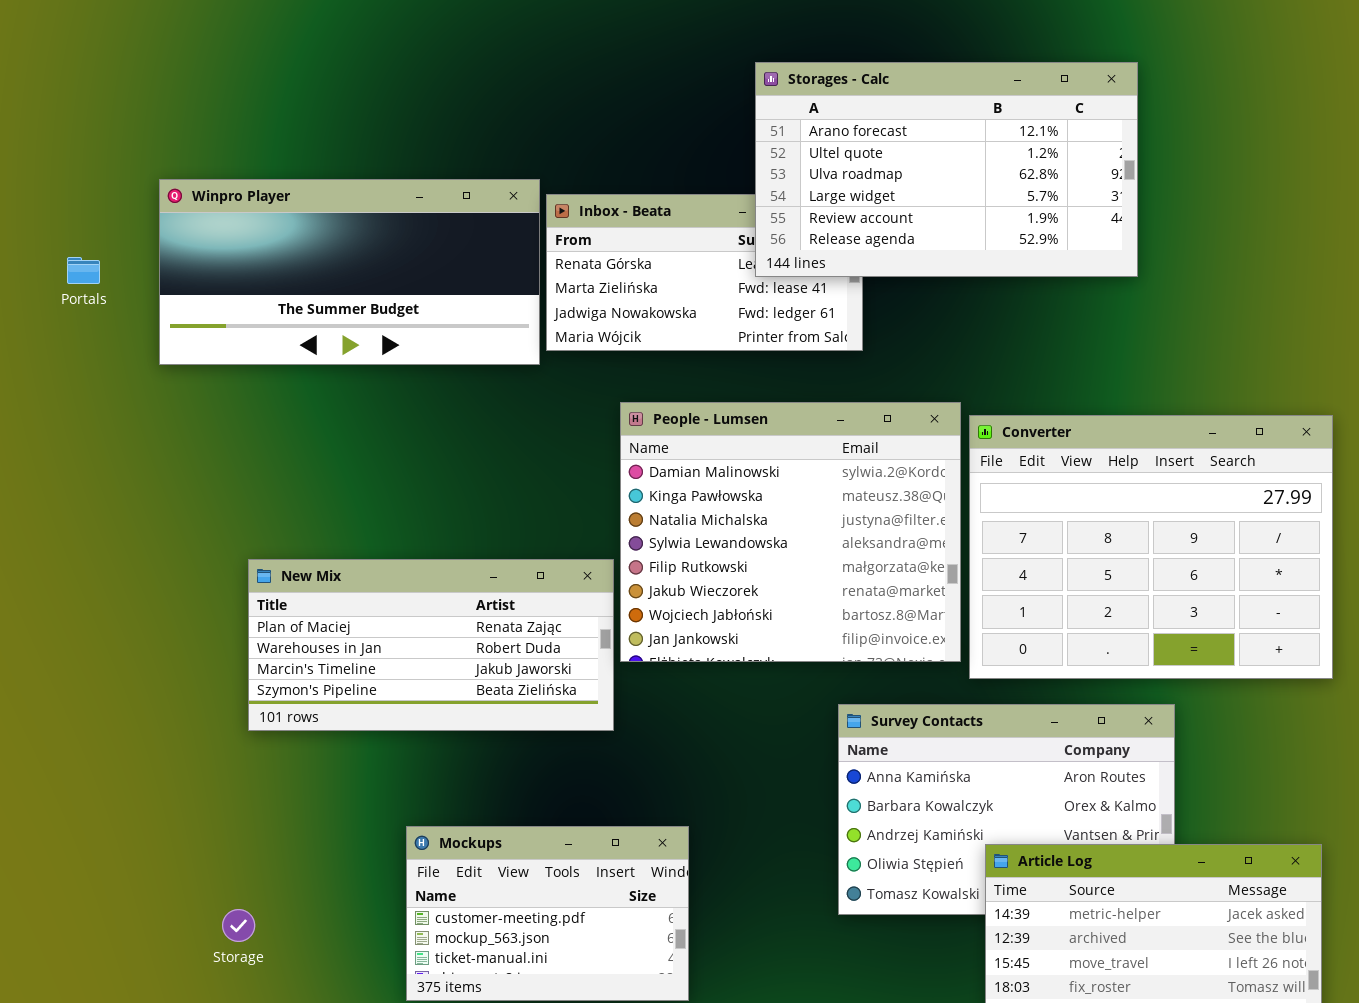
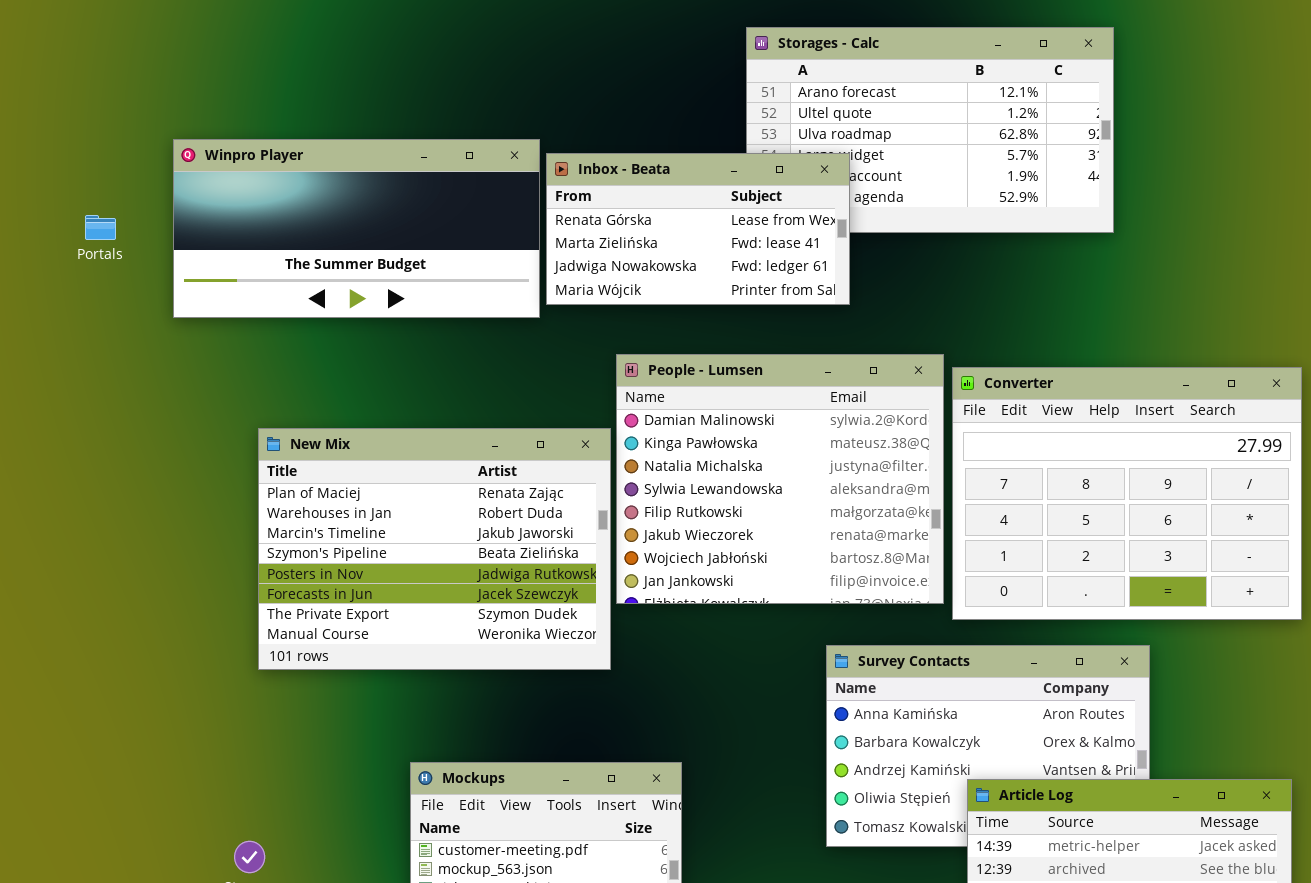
Inbox - Beata: [546,194,863,351] -> [546,153,850,305], raised
New Mix: [248,559,614,731] -> [258,428,611,670], resized

